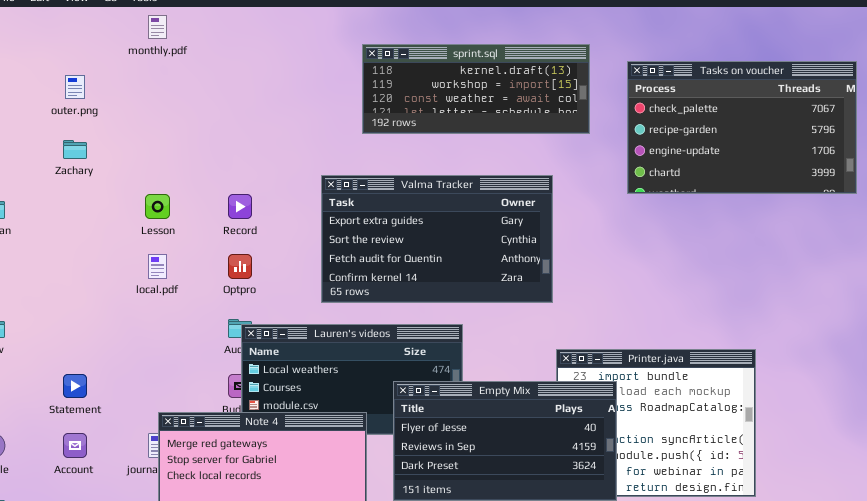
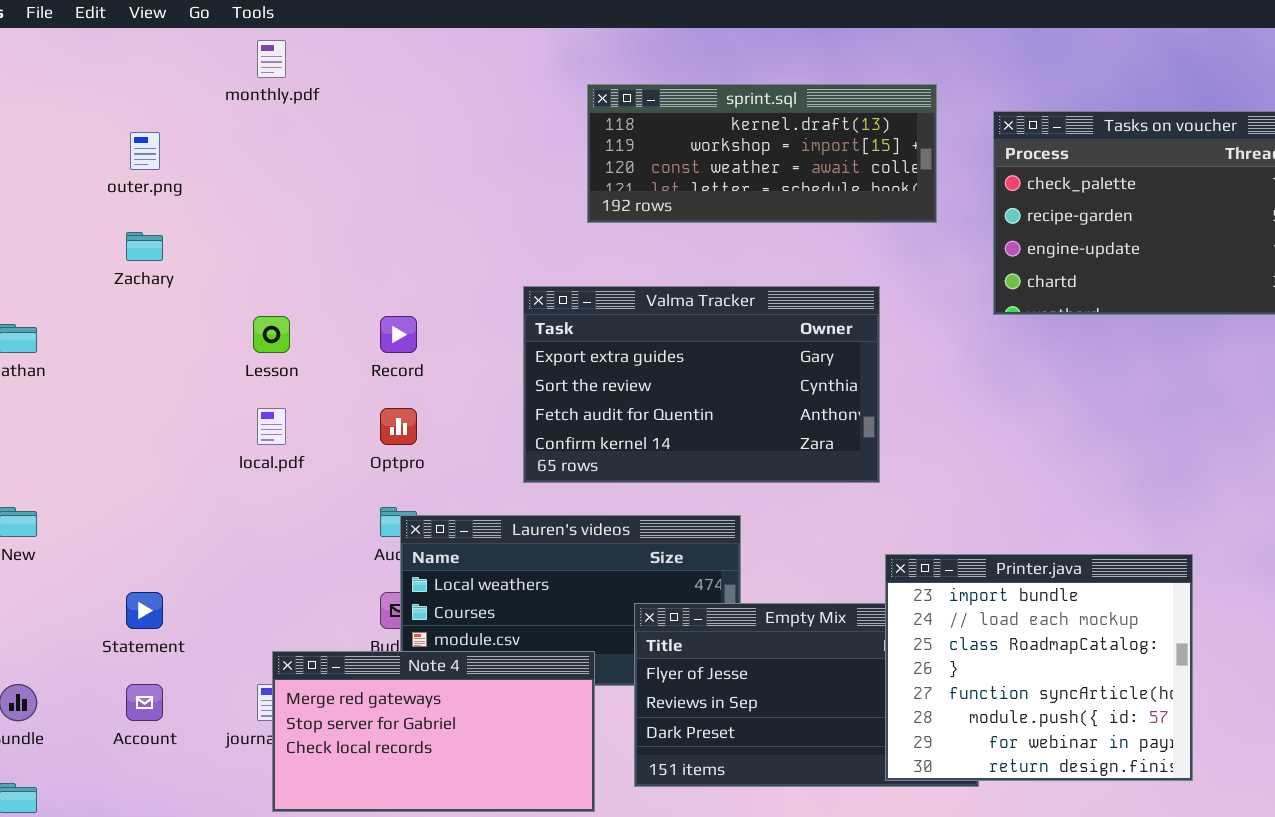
Printer.java: [556,349,756,497] -> [885,554,1193,781], raised

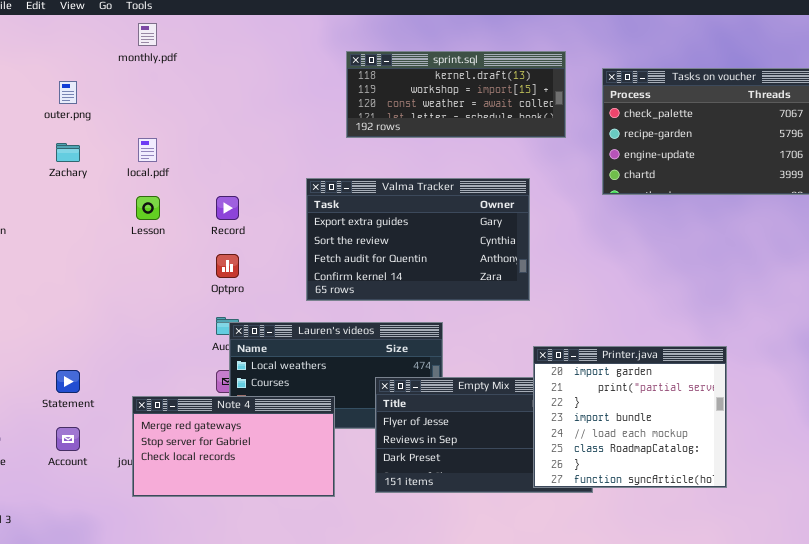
local.pdf: [257,408,286,445] -> [138,138,157,162], moved
Printer.java: [885,554,1193,781] -> [533,346,727,488], scrolled up 3 rows
Note 4: [272,651,595,812] -> [132,396,335,497], moved

